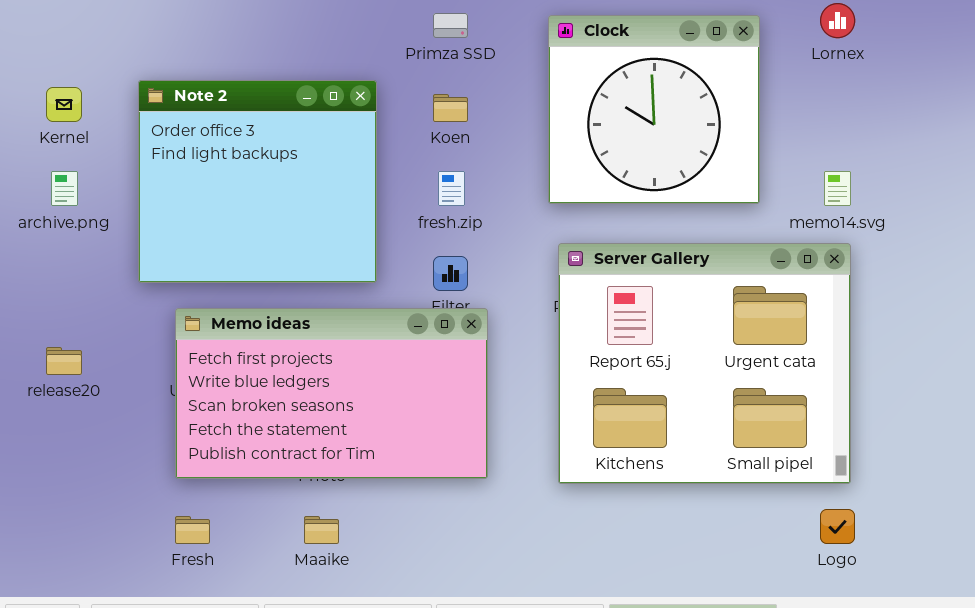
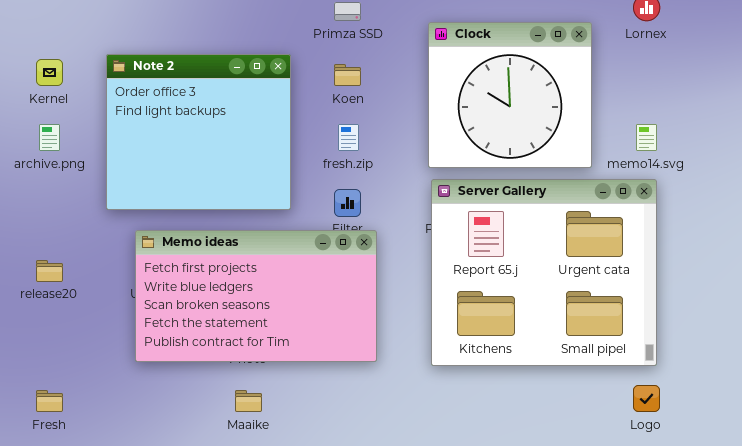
Clock: [548,15,760,204] -> [428,22,592,168], moved
Fresh: [175,516,210,544] -> [36,390,63,412], moved

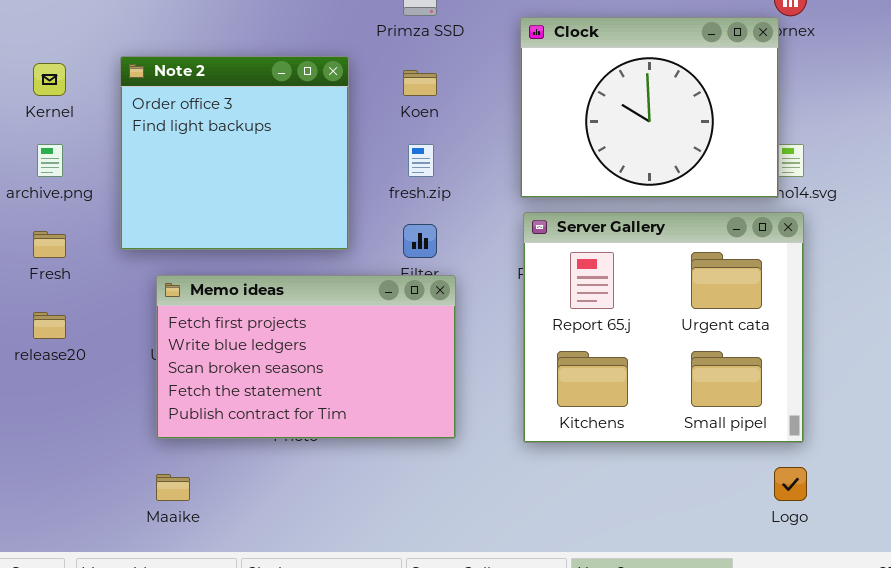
Clock: [428,22,592,168] -> [520,17,779,198], resized
Fresh: [36,390,63,412] -> [33,231,66,258], moved
Maaike: [235,390,262,412] -> [156,474,190,501], moved

